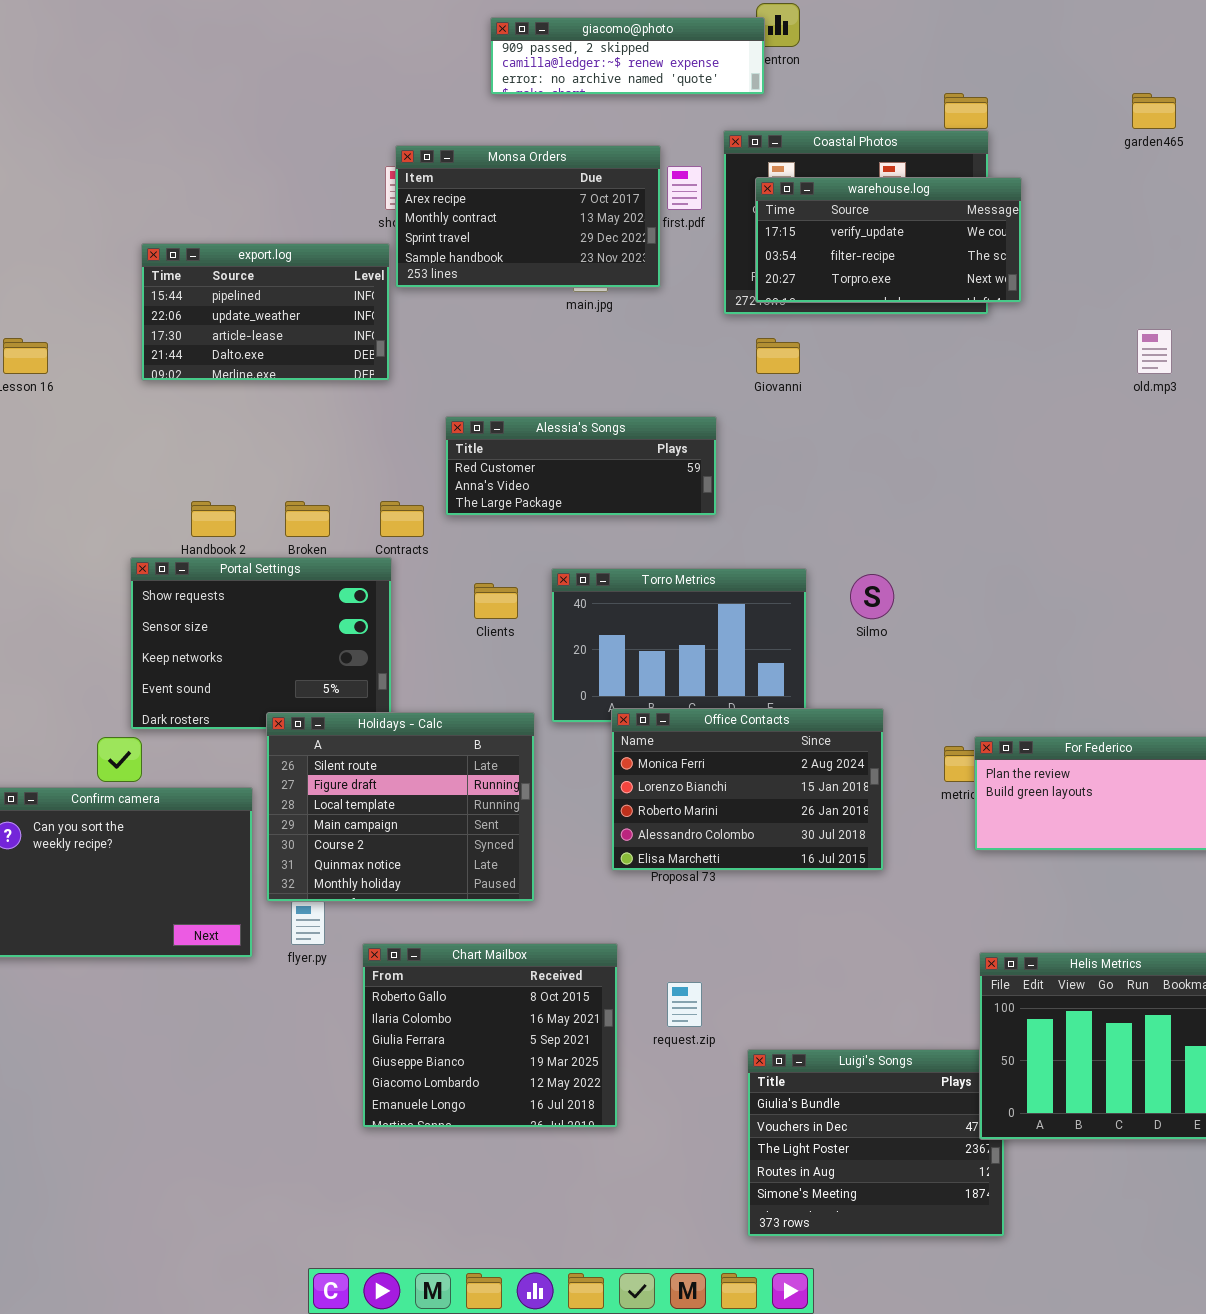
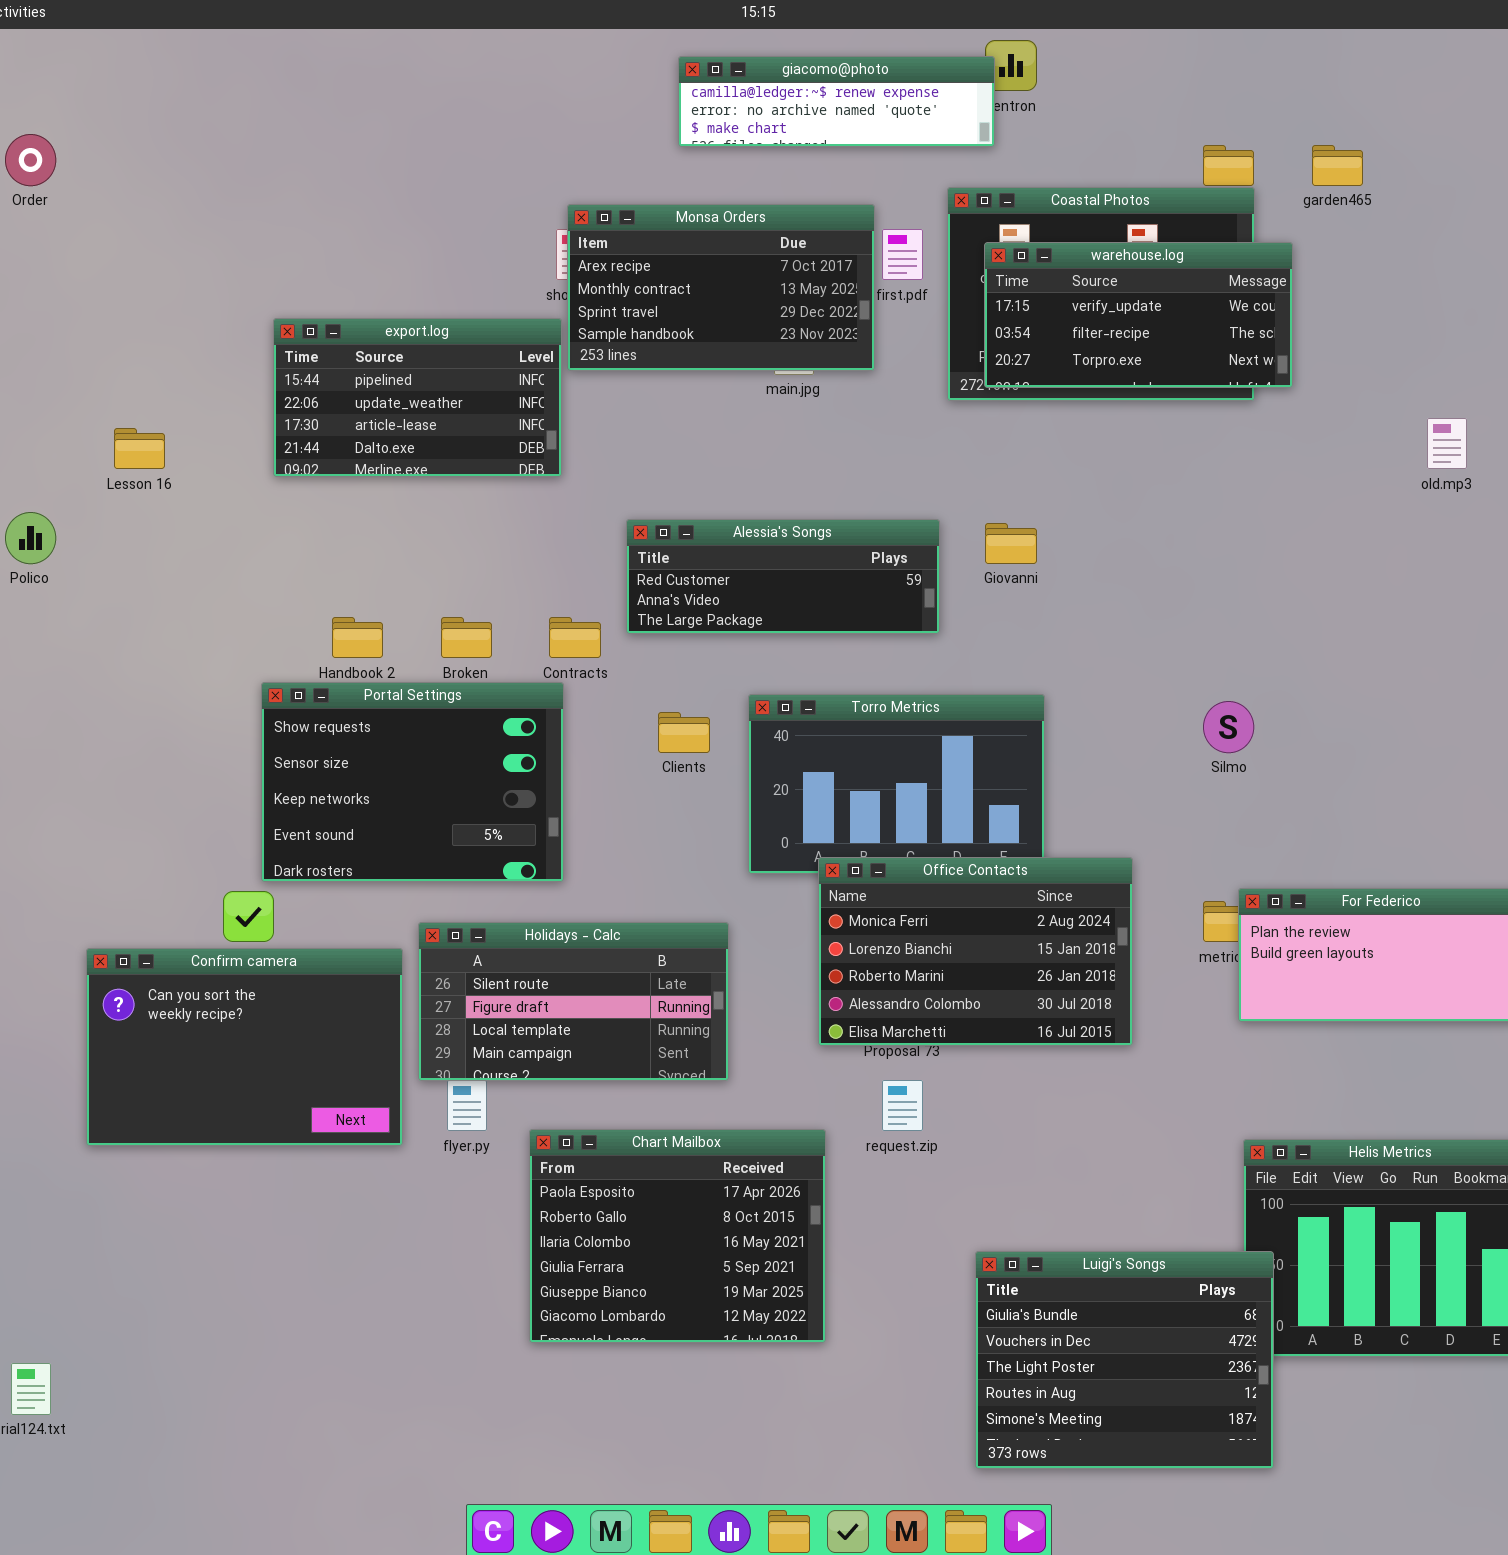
giacomo@photo: [490,17,765,95] -> [678,56,995,147], scrolled down 1 row
garden465: [1132,93,1176,129] -> [1312,145,1363,186], moved
Giovanni: [756,338,800,374] -> [985,523,1037,564], moved
Silmo: [850,574,894,619] -> [1203,701,1254,753], moved
Holidays - Calc: [266,712,535,902] -> [418,922,729,1081], resized
Chart Mailbox: [362,943,618,1128] -> [529,1129,826,1343], scrolled up 1 row
request.zip: [667,982,702,1027] -> [882,1080,923,1131], moved
Luigi's Songs: [747,1049,1005,1237] -> [975,1251,1274,1469], raised

